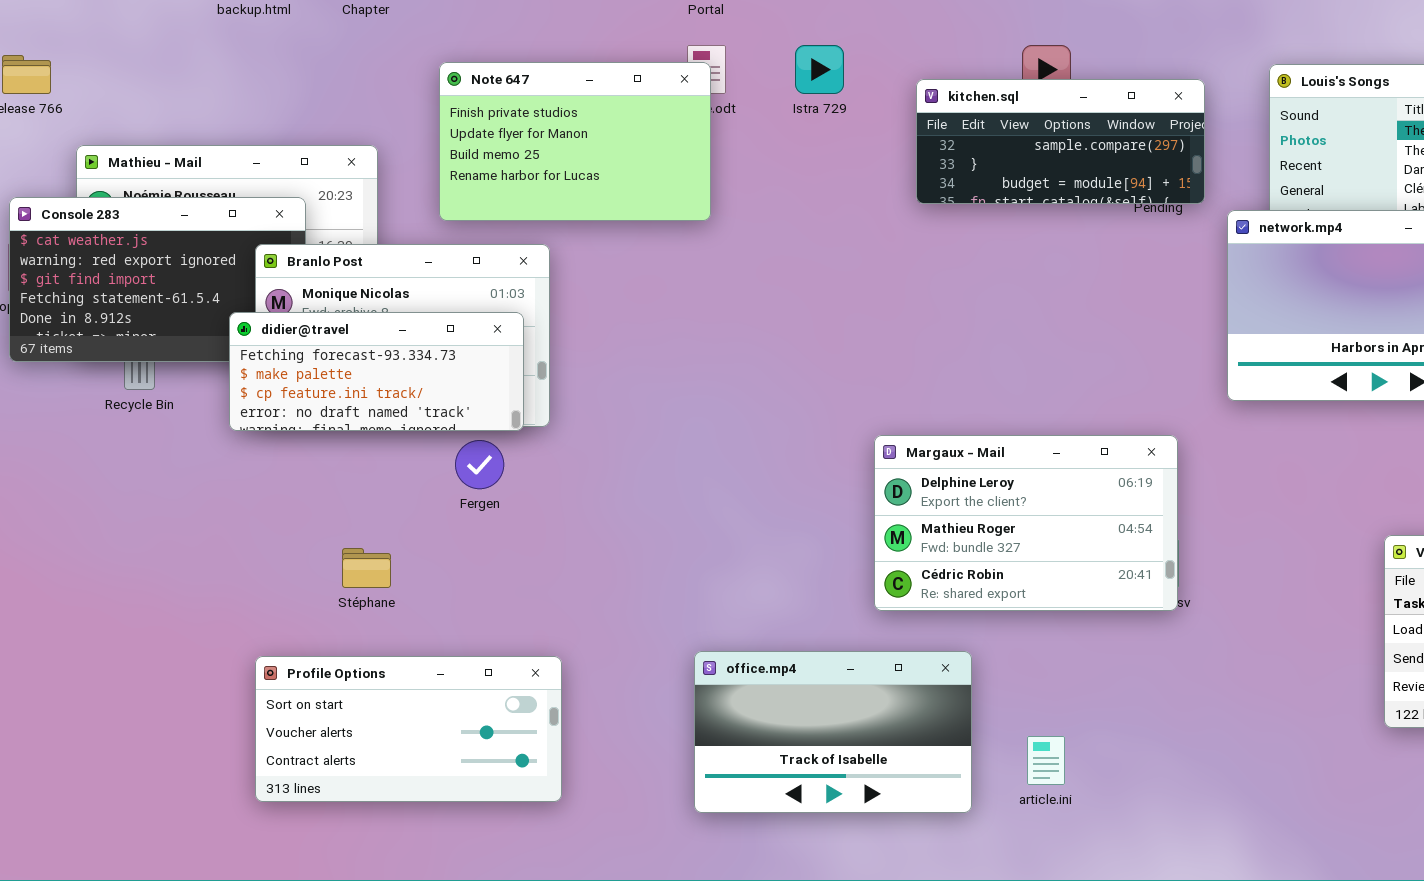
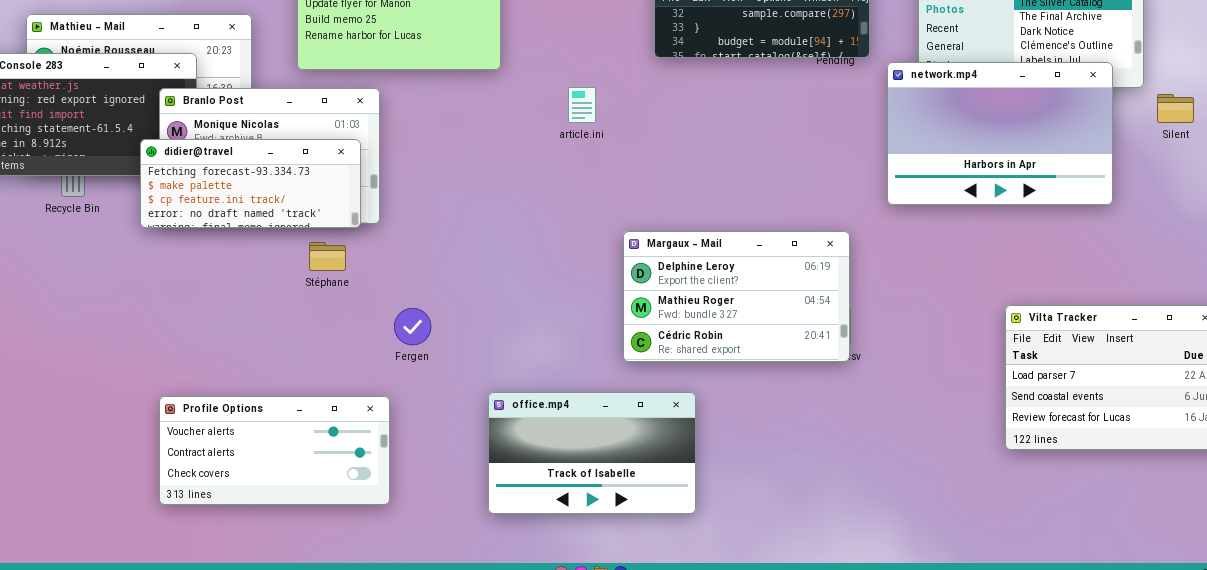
Fergen: [455,440,504,489] -> [394,308,431,345], moved
Stéphane: [342,548,391,588] -> [309,242,346,271], moved
Profile Options: [255,656,562,802] -> [159,396,390,505], scrolled down 1 row
article.ini: [1027,736,1065,785] -> [568,87,596,123], moved

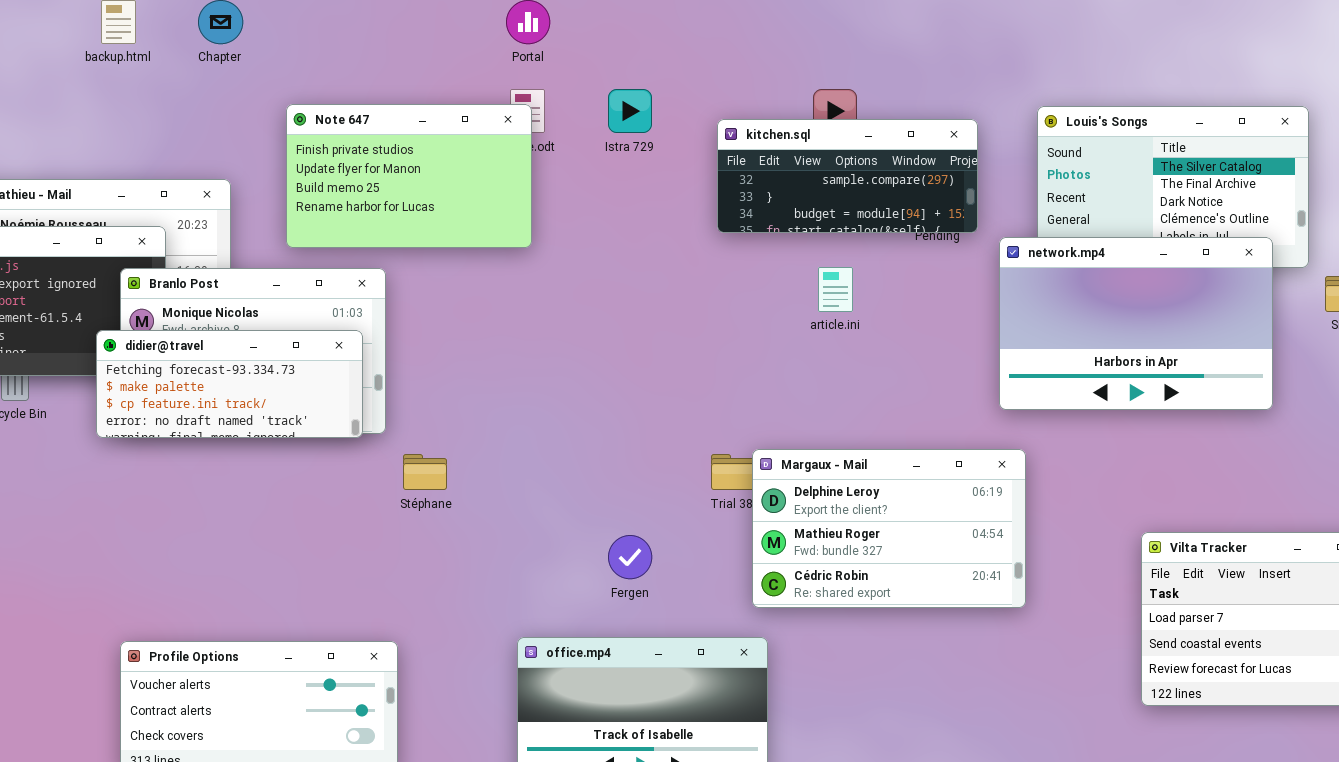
article.ini: [568,87,596,123] -> [818,267,853,312], moved
Margaux - Mail: [623,231,850,362] -> [752,449,1026,608], moved
Stéphane: [309,242,346,271] -> [403,454,447,490], moved
Fergen: [394,308,431,345] -> [608,535,652,579], moved

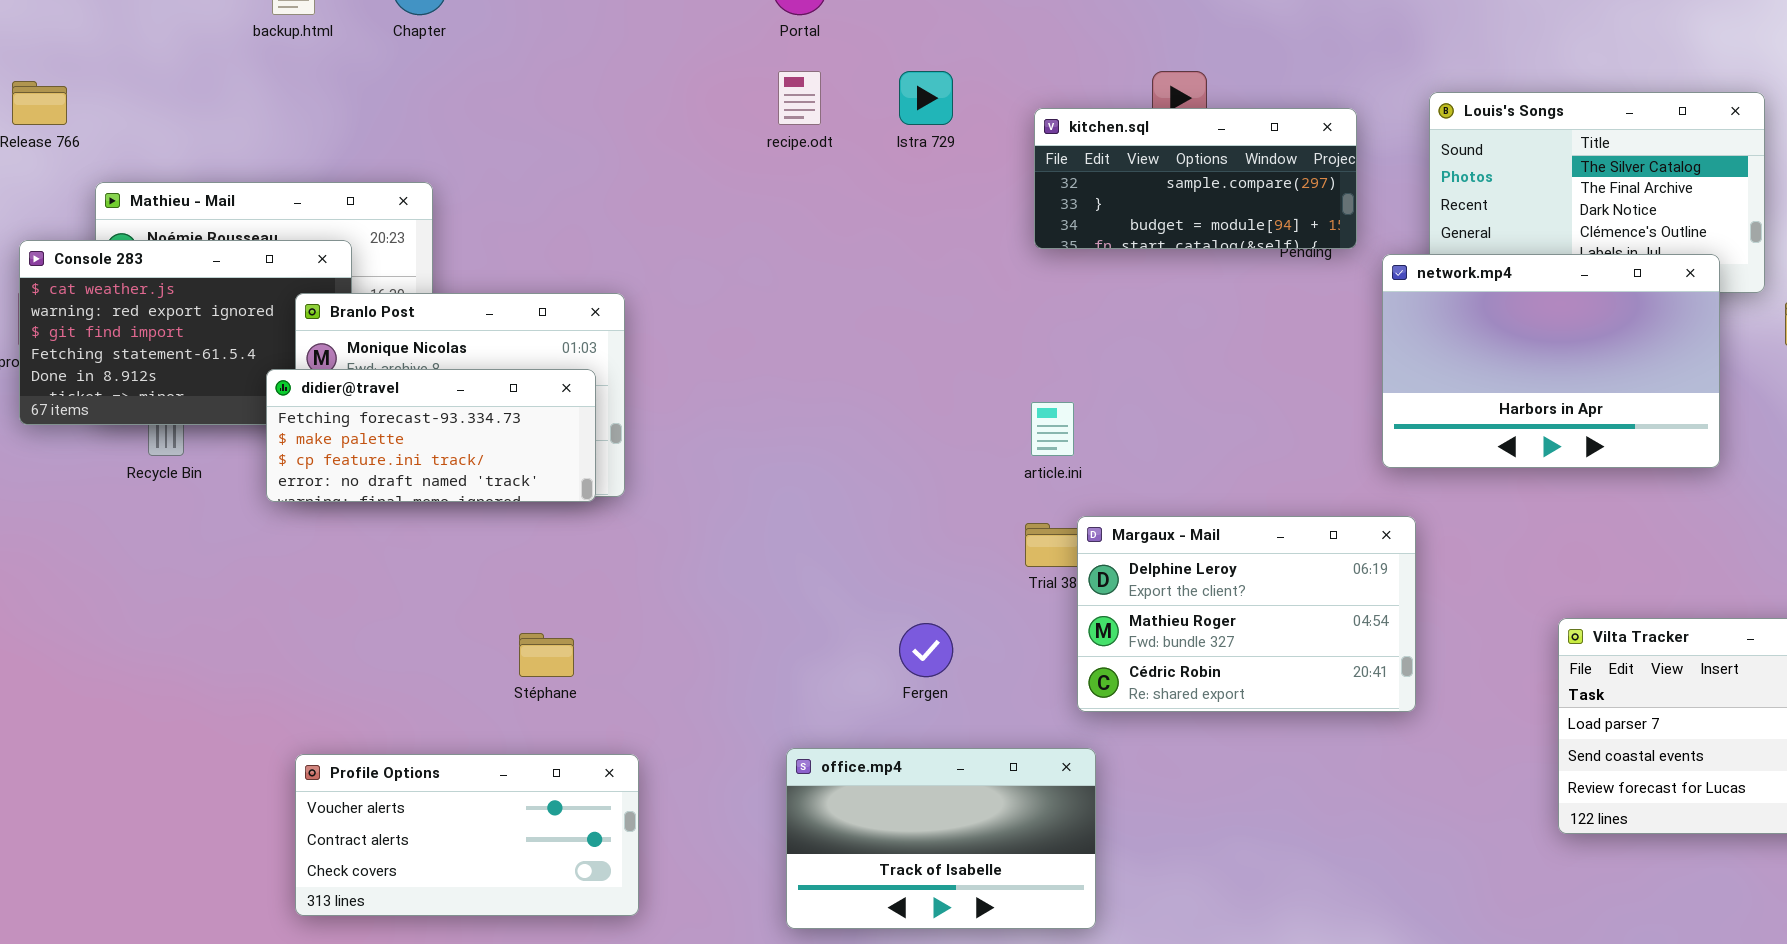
Note 647: [286,104,532,248] -> none, closed
article.ini: [818,267,853,312] -> [1031,402,1074,456], moved
Stéphane: [403,454,447,490] -> [519,633,574,677], moved

